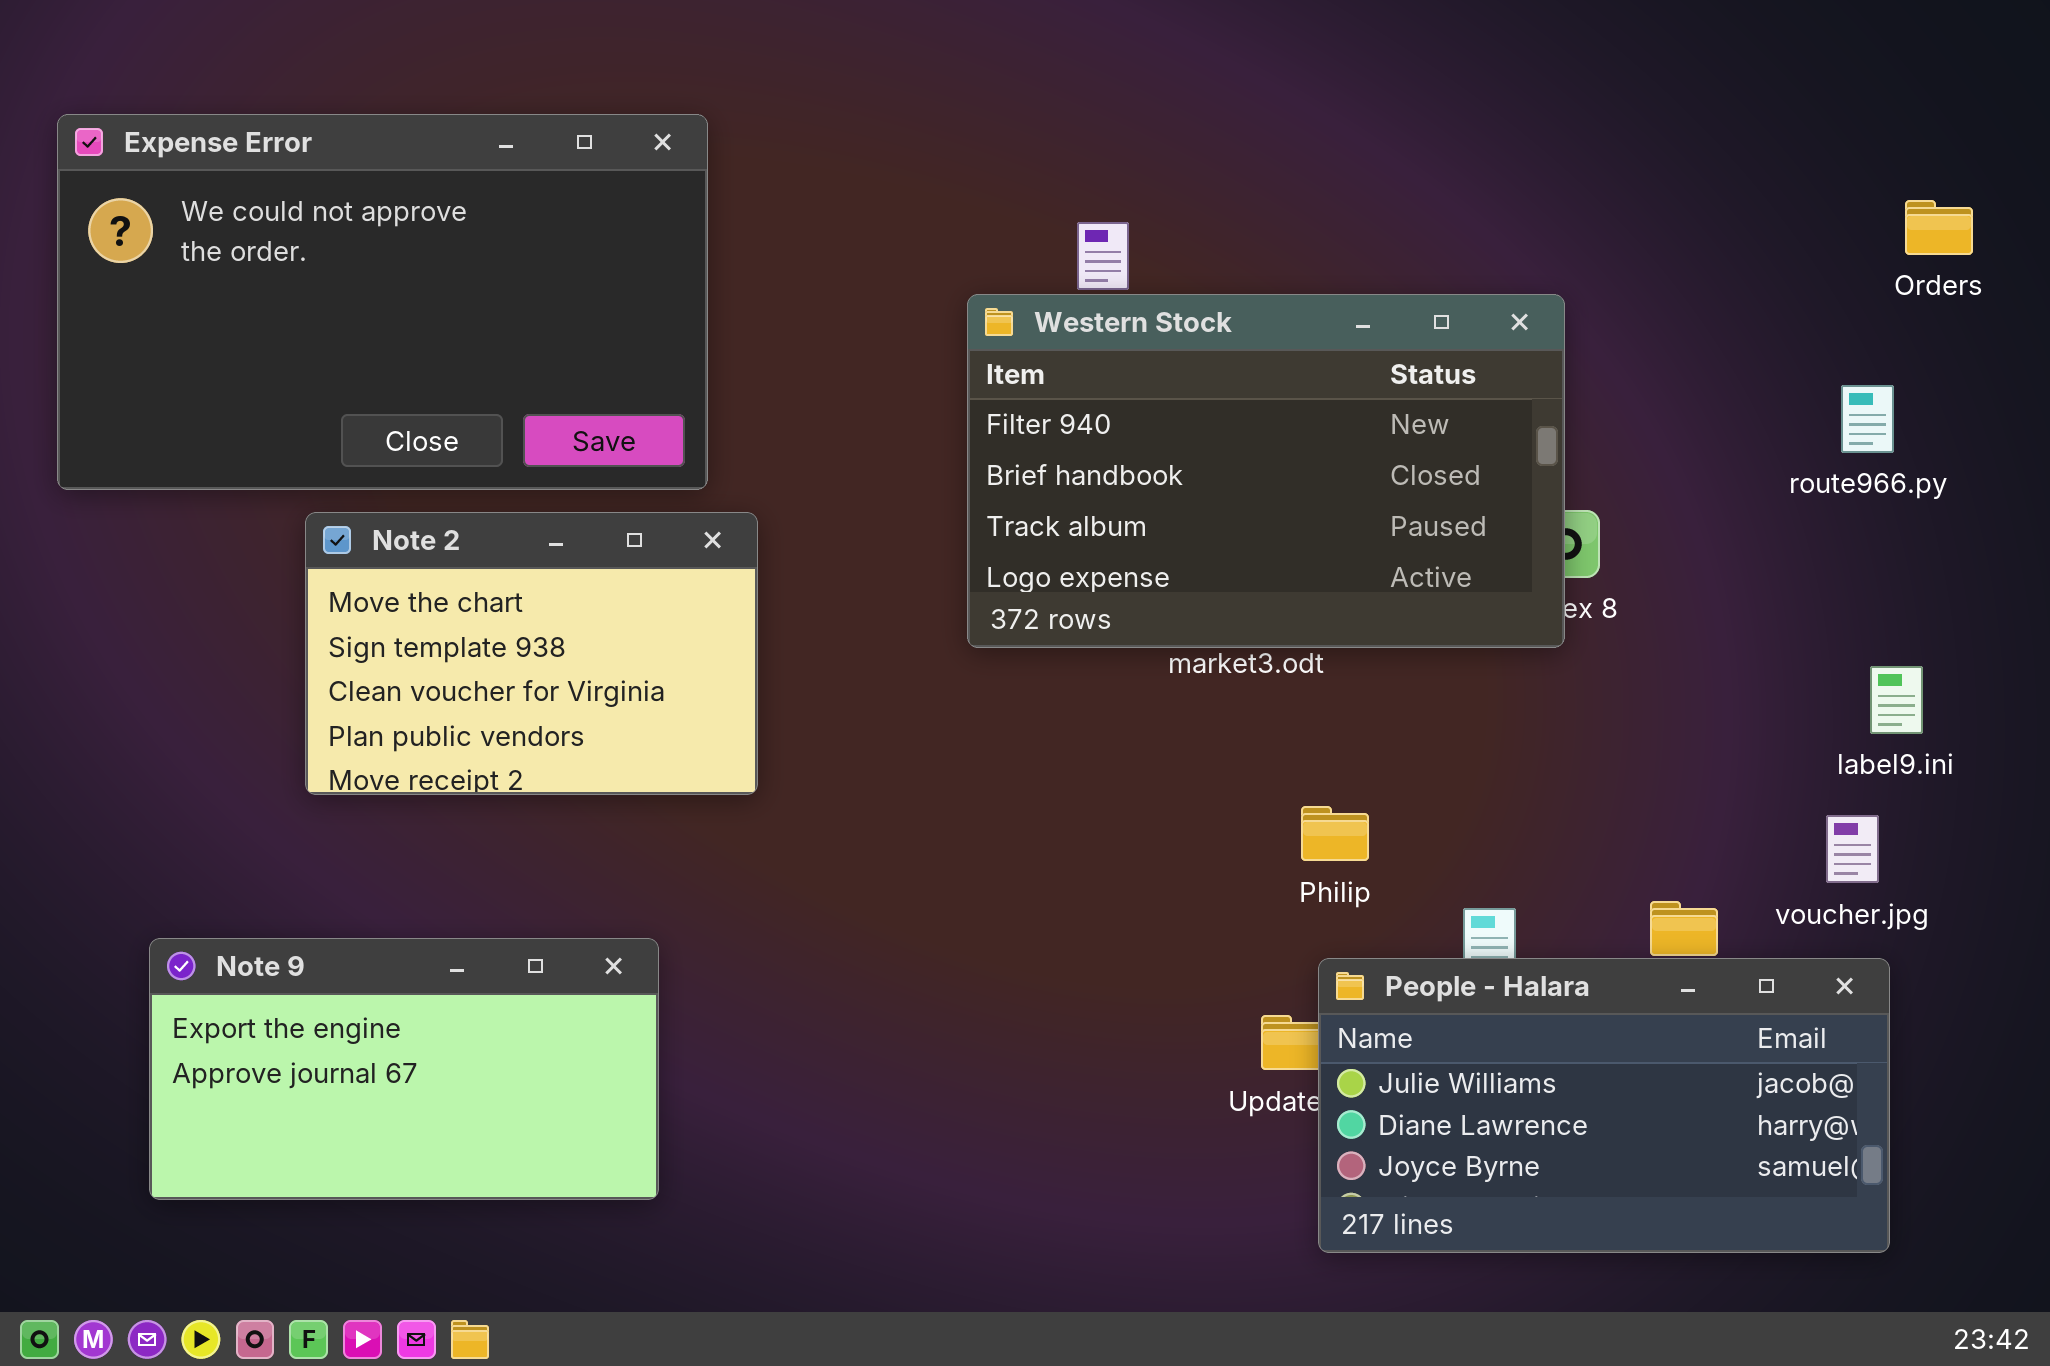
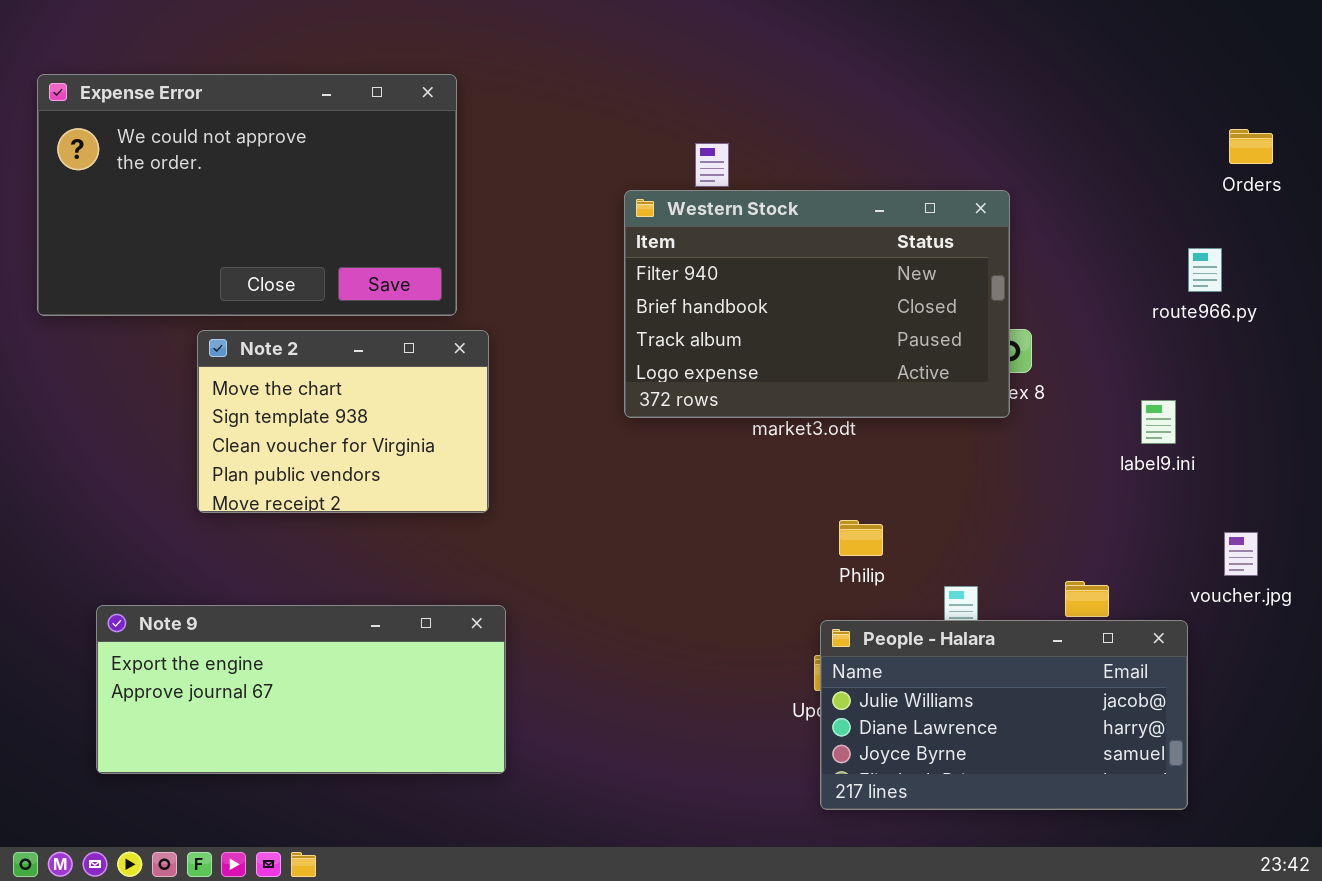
label9.ini: [1870,666,1923,734] -> [1141,400,1176,444], moved
voucher.jpg: [1826,815,1879,883] -> [1224,532,1258,576], moved
Note 9: [149,938,659,1200] -> [96,605,506,774], resized
People - Halara: [1318,958,1890,1253] -> [820,620,1188,810], moved

